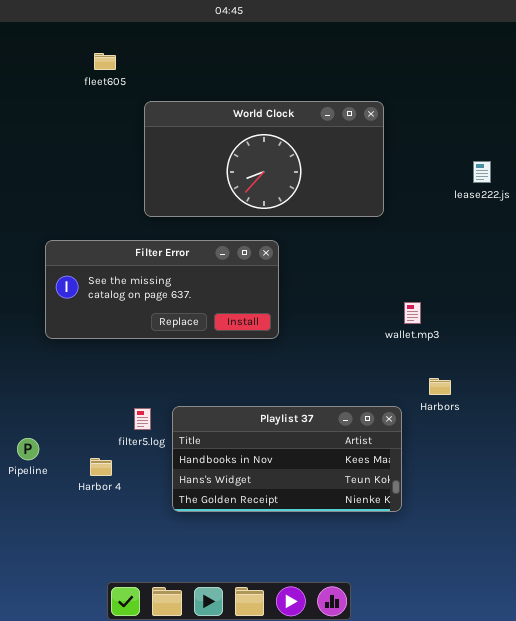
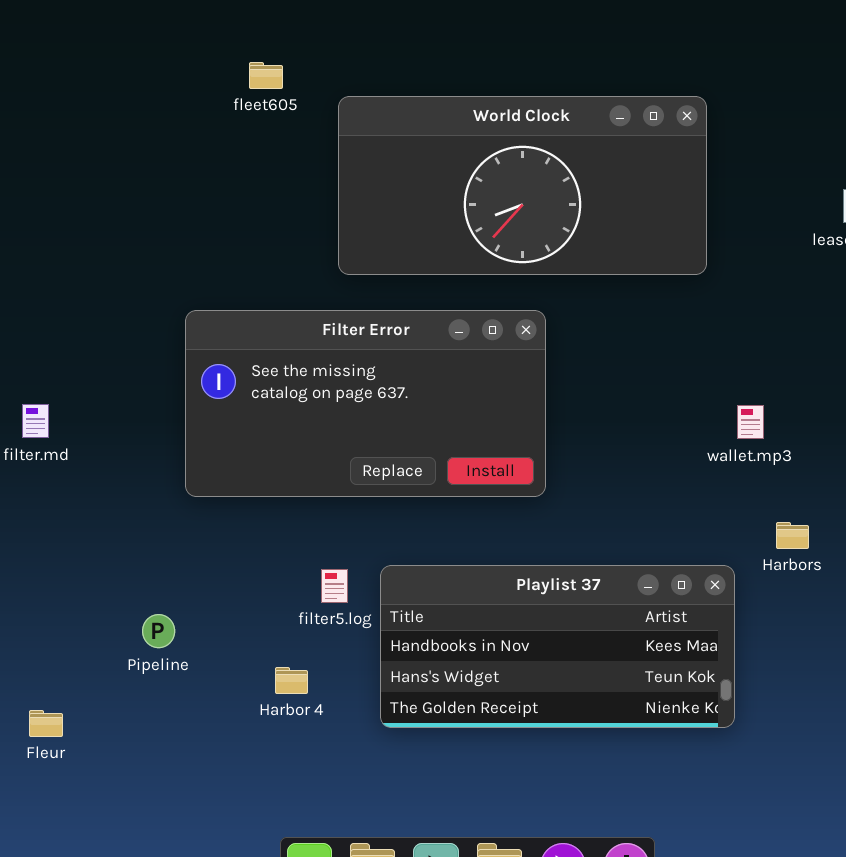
fleet605: [94,53,116,70] -> [249,62,283,89], moved
Filter Error: [45,240,279,339] -> [185,310,546,497], resized
Harbor 4: [90,458,112,476] -> [275,667,308,694], moved

